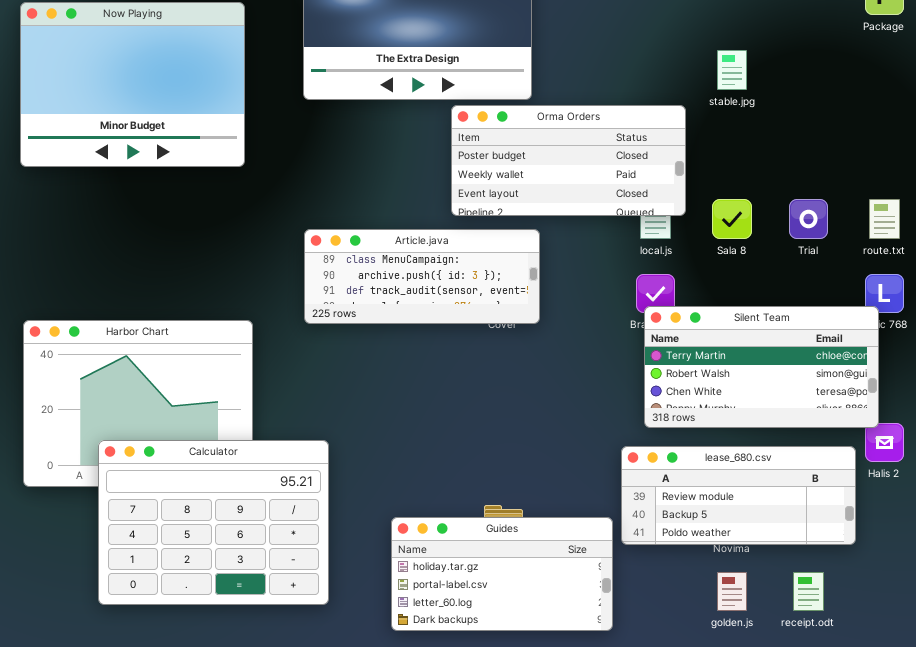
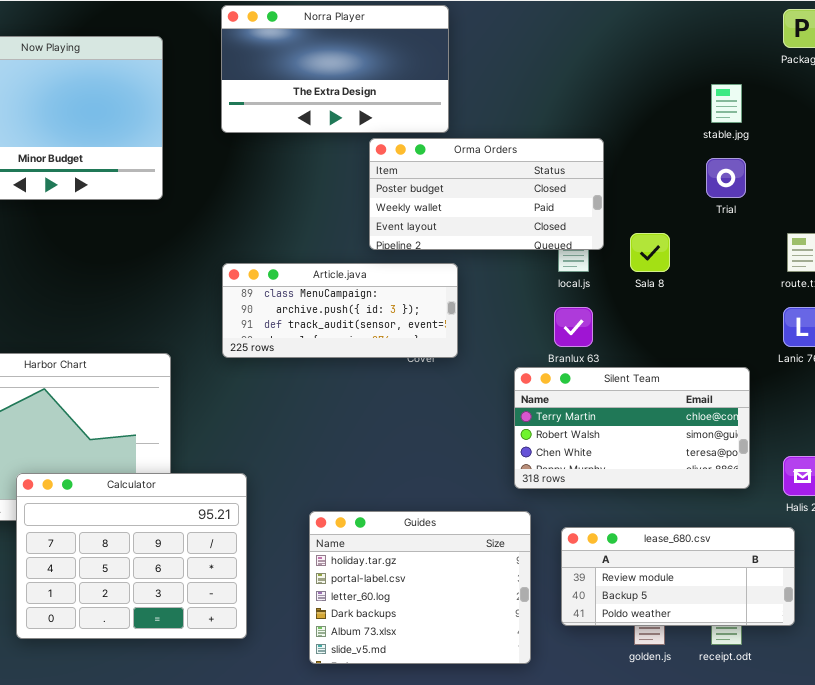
stable.jpg: [717,50,747,90] -> [711,84,742,123], moved
Trial: [789,199,828,239] -> [706,158,746,198], moved
Silent Team: [644,306,879,428] -> [514,367,750,489], moved
lease_680.csv: [621,446,856,545] -> [561,527,795,626], moved
Guides: [391,517,613,631] -> [309,511,531,664], resized

